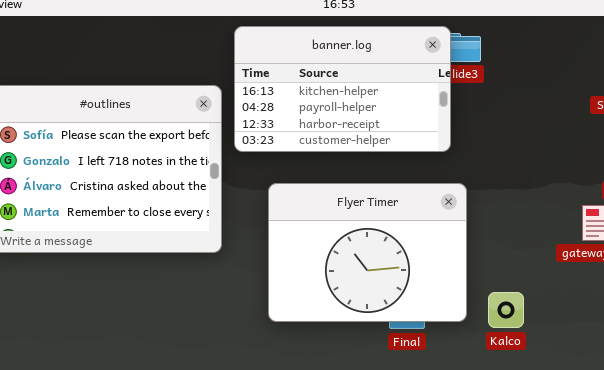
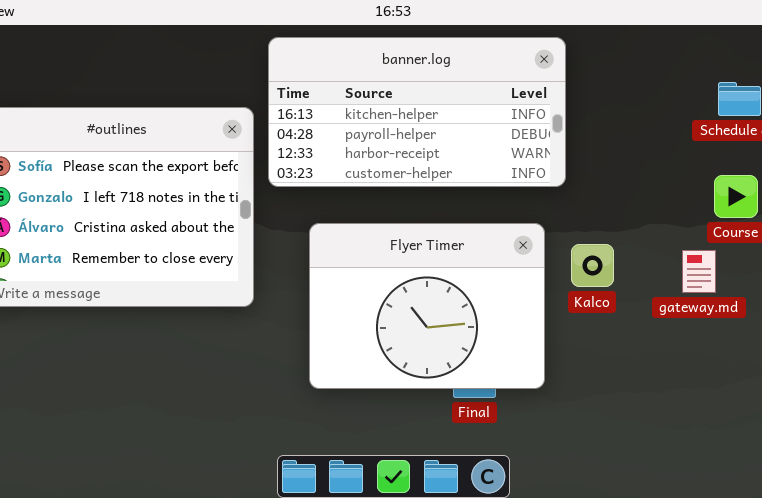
banner.log: [234,26,451,152] -> [268,37,566,187], resized
Kalco: [488,292,524,328] -> [571,244,614,287], moved

